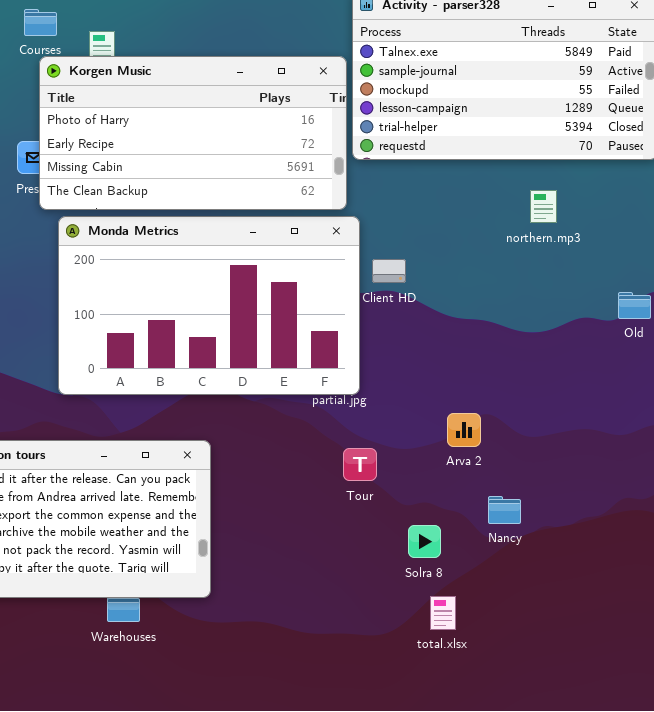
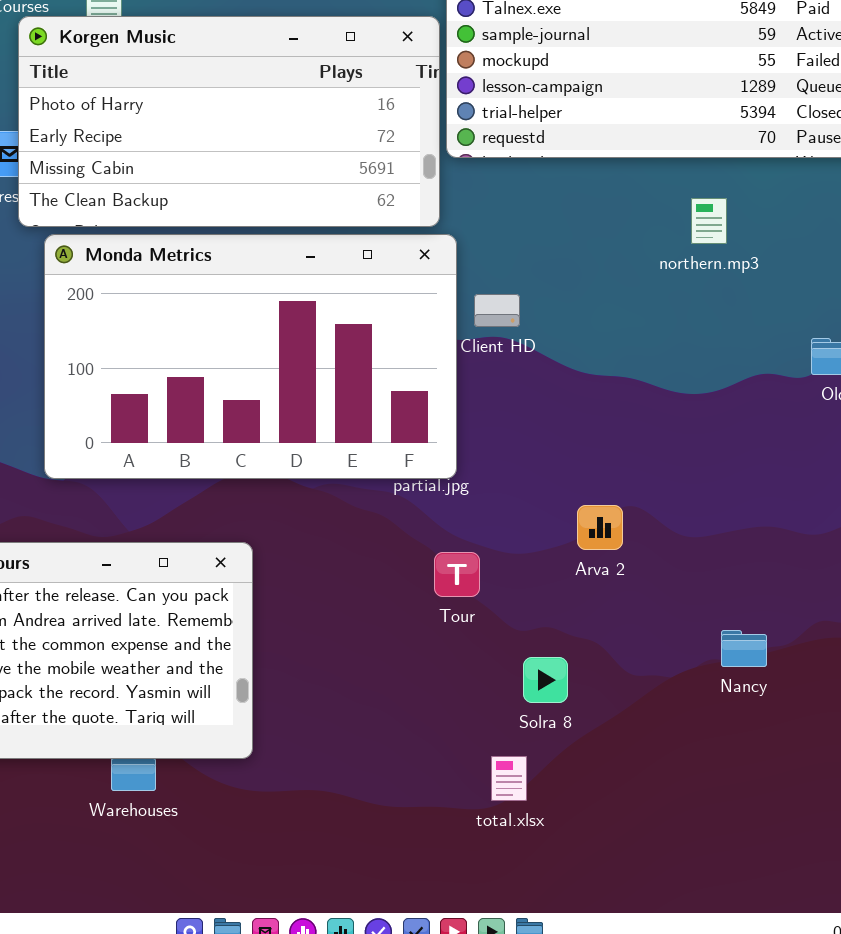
Nancy: [488,496,521,524] -> [721,630,767,667], moved
total.xlsx: [430,596,456,630] -> [491,756,527,801], moved

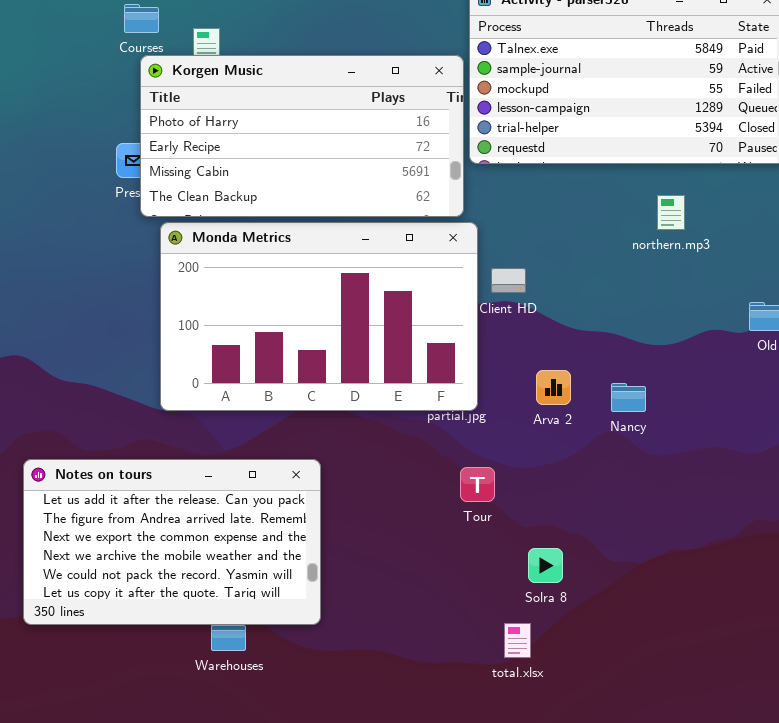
Arva 2: [577,505,623,550] -> [536,370,571,405], moved
Nancy: [721,630,767,667] -> [611,383,646,412], moved

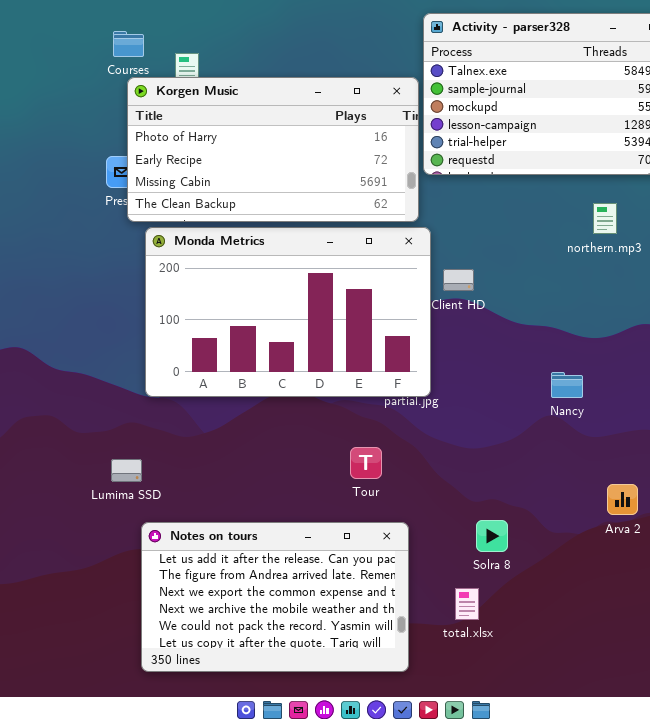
Arva 2: [536,370,571,405] -> [607,484,638,515], moved
Notes on tours: [23,459,321,625] -> [141,522,409,672], moved
Tour: [460,467,495,502] -> [350,447,382,479], moved

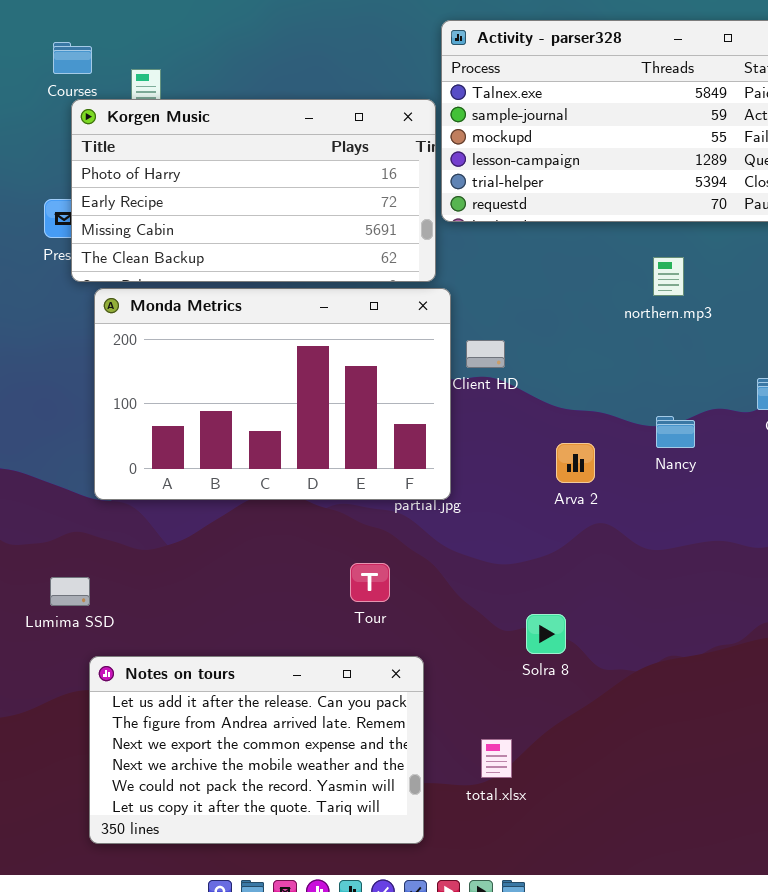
Nancy: [551,372,583,398] -> [656,416,695,448], moved
Arva 2: [607,484,638,515] -> [556,443,595,483], moved
Solra 8: [476,520,508,552] -> [526,614,566,654], moved

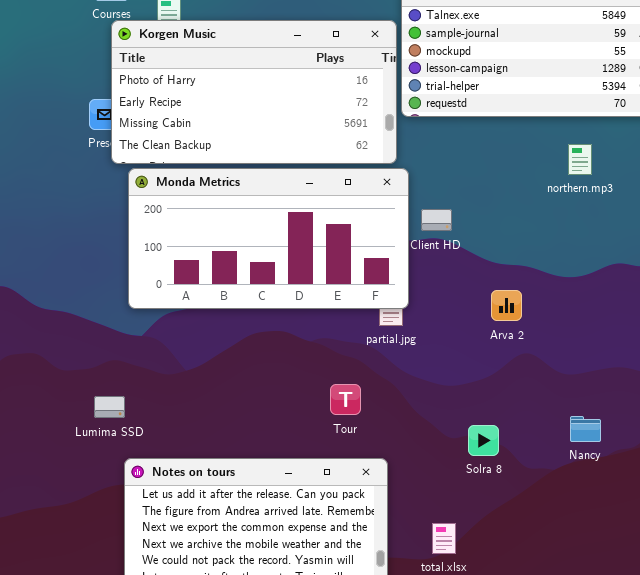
Monda Metrics: [94,288,451,500] -> [128,168,409,309], resized
Nancy: [656,416,695,448] -> [570,416,601,442], moved

